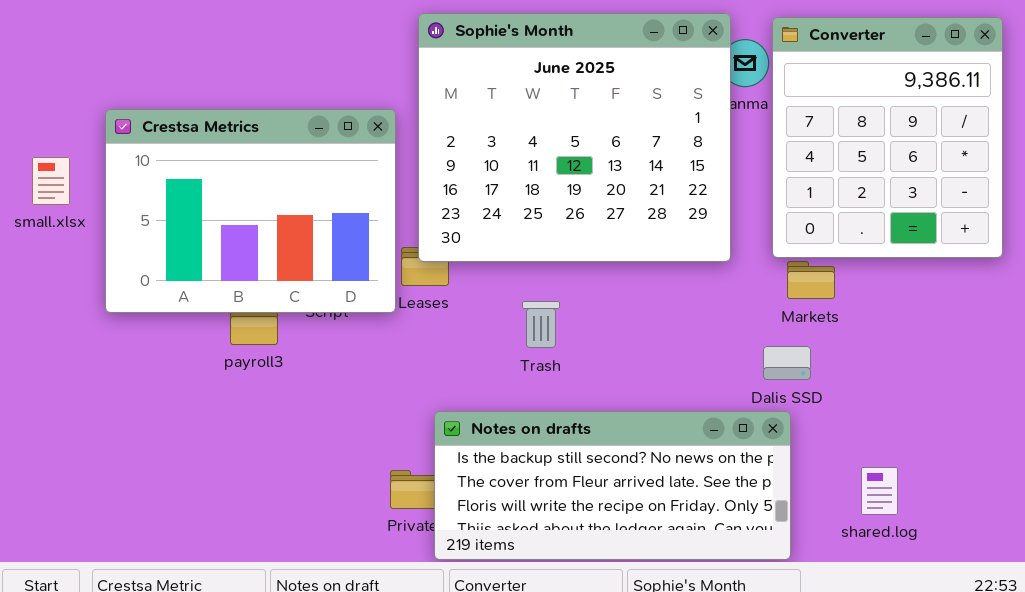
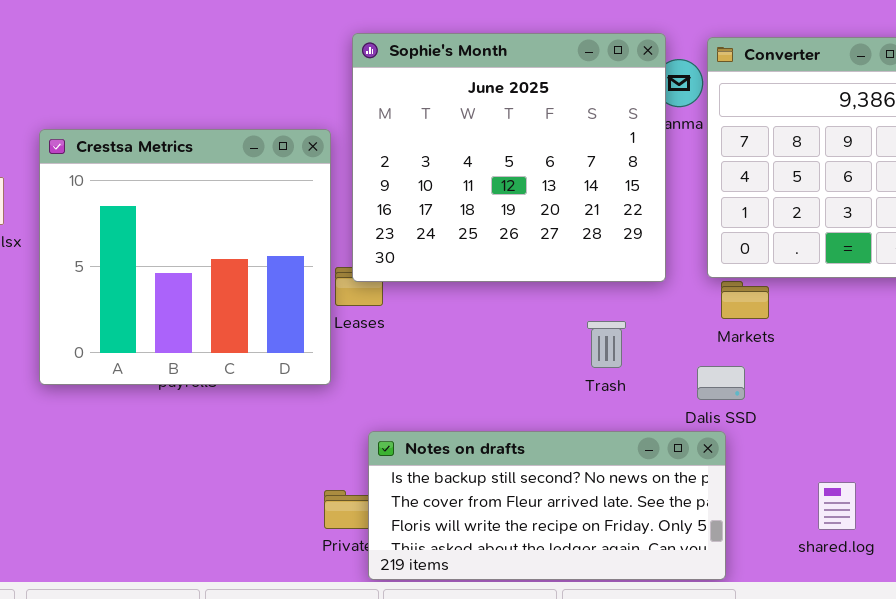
Crestsa Metrics: [105,109,396,313] -> [39,129,331,385], resized
Trash: [522,301,560,348] -> [587,321,626,368], moved
shared.log: [861,467,898,515] -> [818,482,856,530], moved

